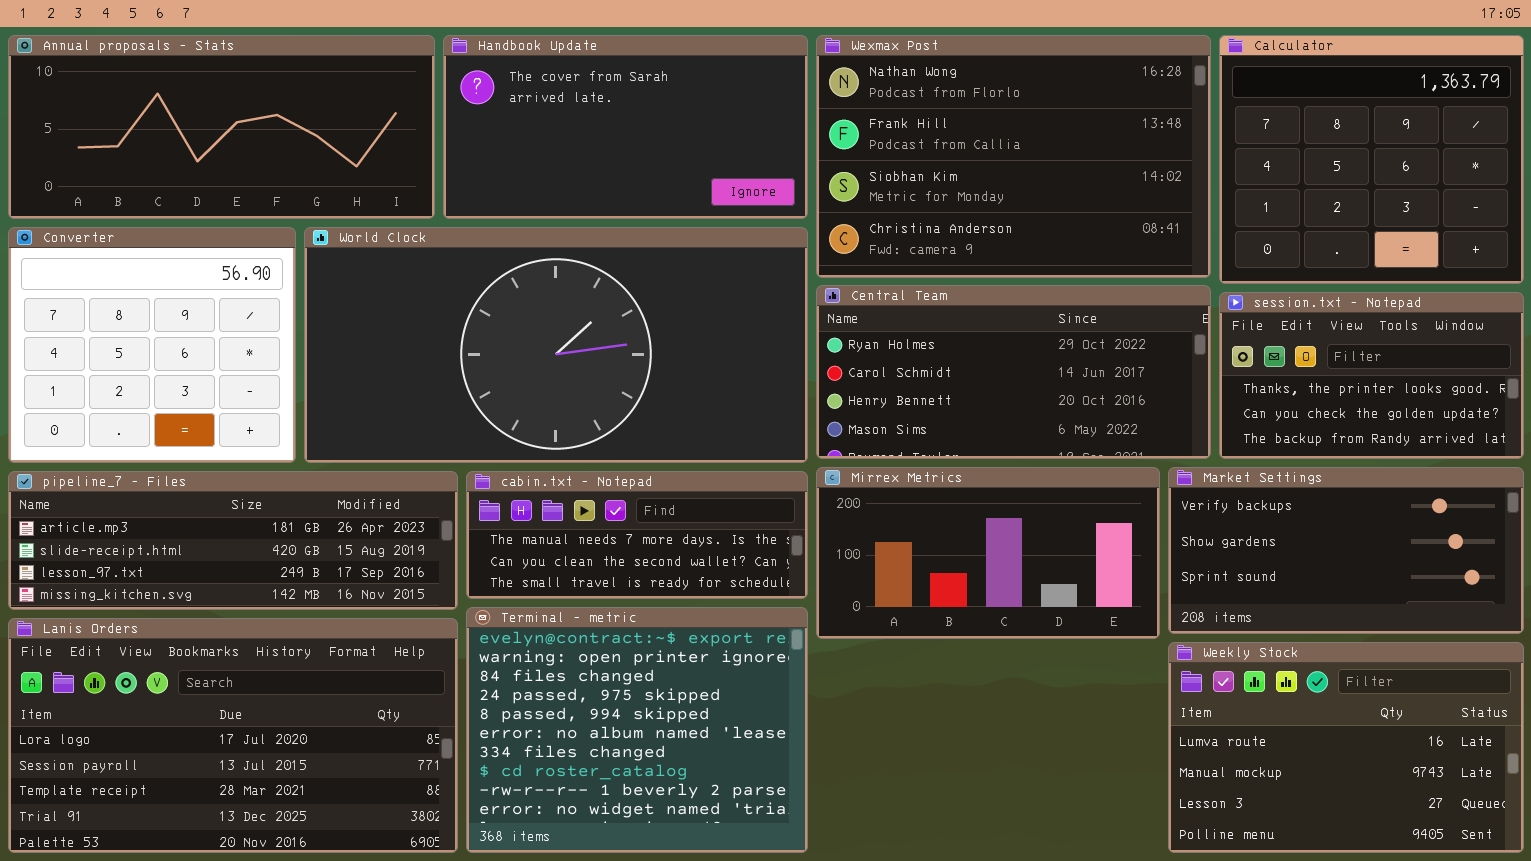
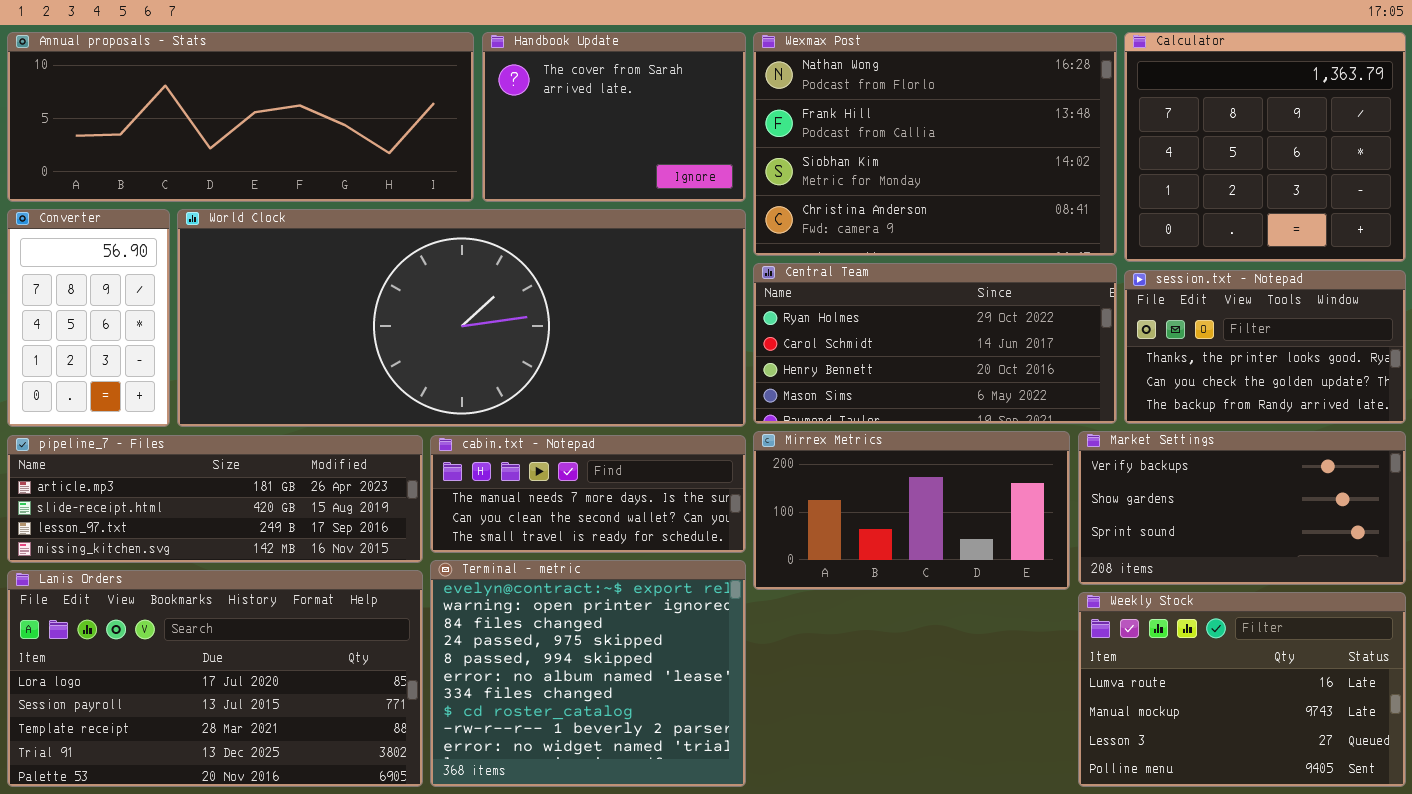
Annual proposals - Stats: [8,35,435,219] -> [7,32,474,202], resized
Handbook Update: [443,35,808,219] -> [482,32,746,202], resized
Converter: [8,227,296,463] -> [7,209,170,427], resized
World Clock: [304,227,808,463] -> [177,209,746,427], resized

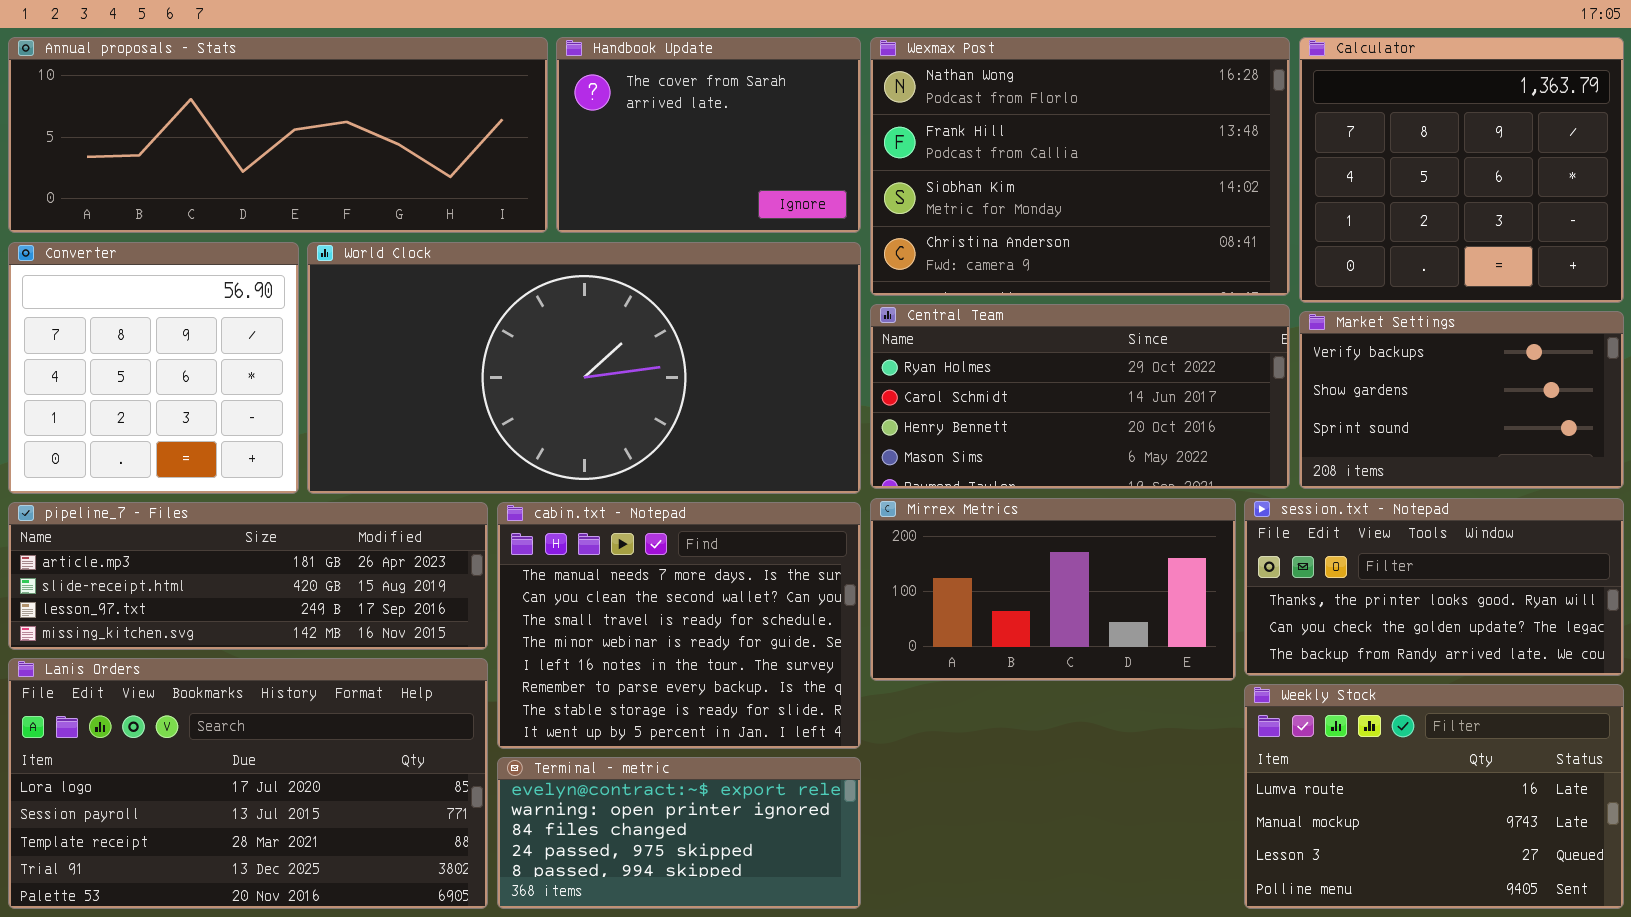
Converter: [7,209,170,427] -> [8,242,299,494], resized
World Clock: [177,209,746,427] -> [307,242,861,494], resized
session.txt - Notepad: [1124,270,1406,424] -> [1244,498,1624,676], moved, resized
Market Settings: [1078,431,1406,585] -> [1299,311,1624,489], moved, resized
cabin.txt - Notepad: [430,435,746,553] -> [497,502,861,749], resized
Terminal - metric: [430,560,746,787] -> [497,757,861,909], resized

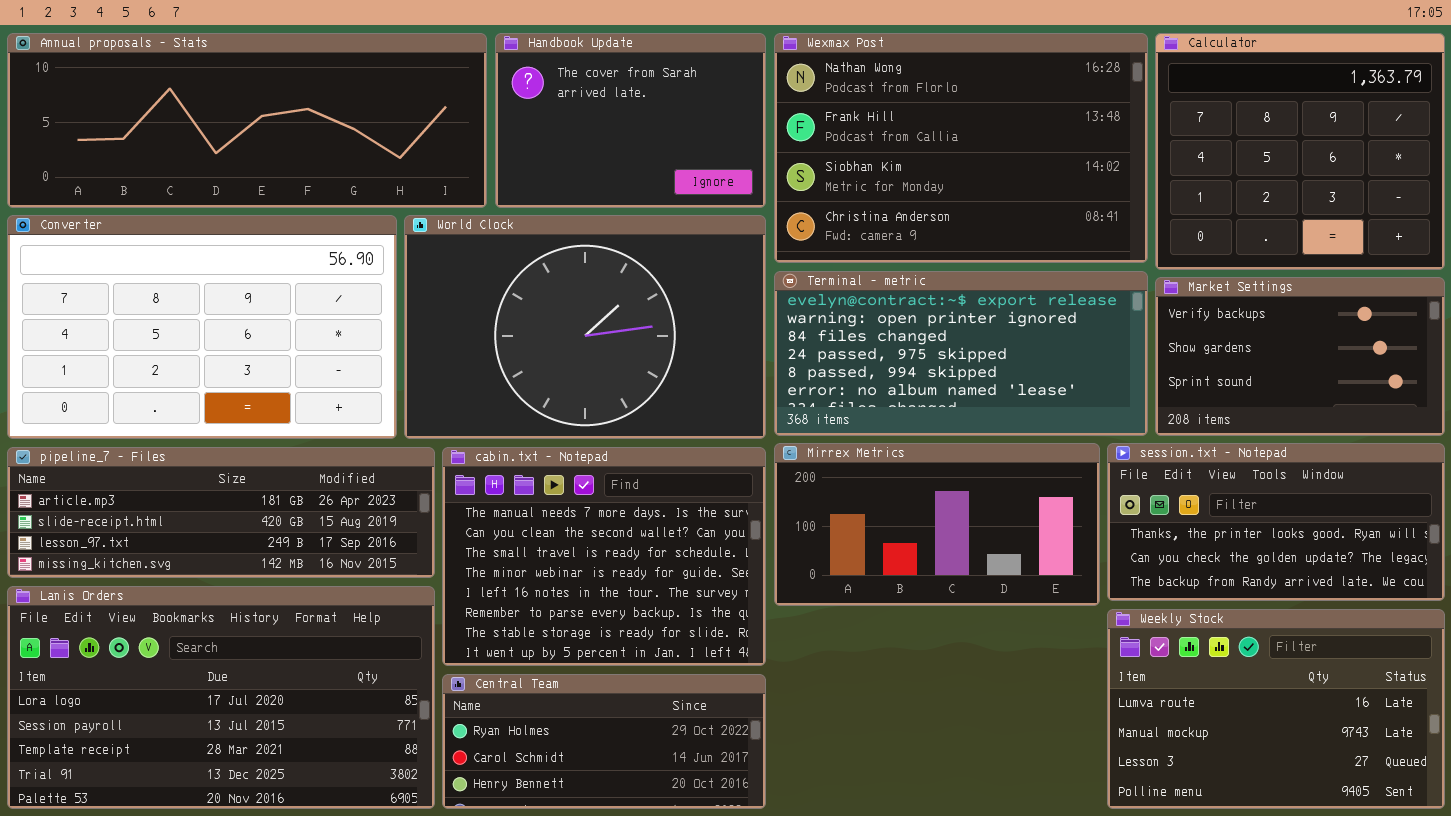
Converter: [8,242,299,494] -> [7,215,397,439], resized
World Clock: [307,242,861,494] -> [404,215,766,439], resized
Central Team: [870,304,1290,489] -> [442,674,766,809], moved, resized
Terminal - metric: [497,757,861,909] -> [774,271,1148,436], moved, resized

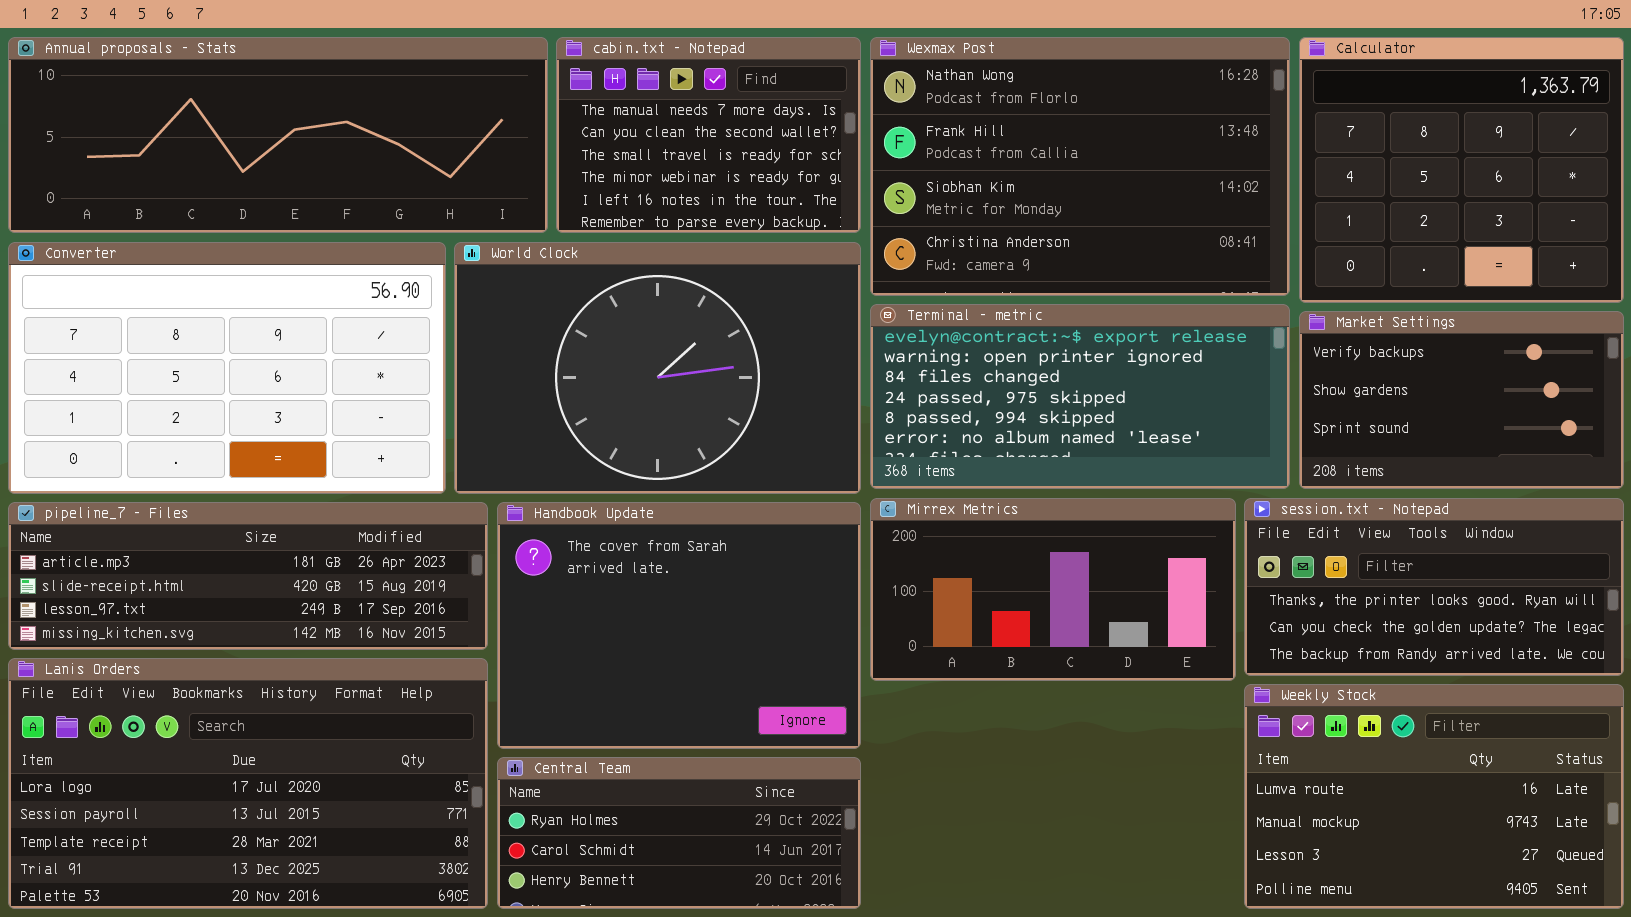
Handbook Update: [495,33,766,208] -> [497,502,861,749], moved, resized
cabin.txt - Notepad: [442,447,766,666] -> [556,37,861,233], moved, resized

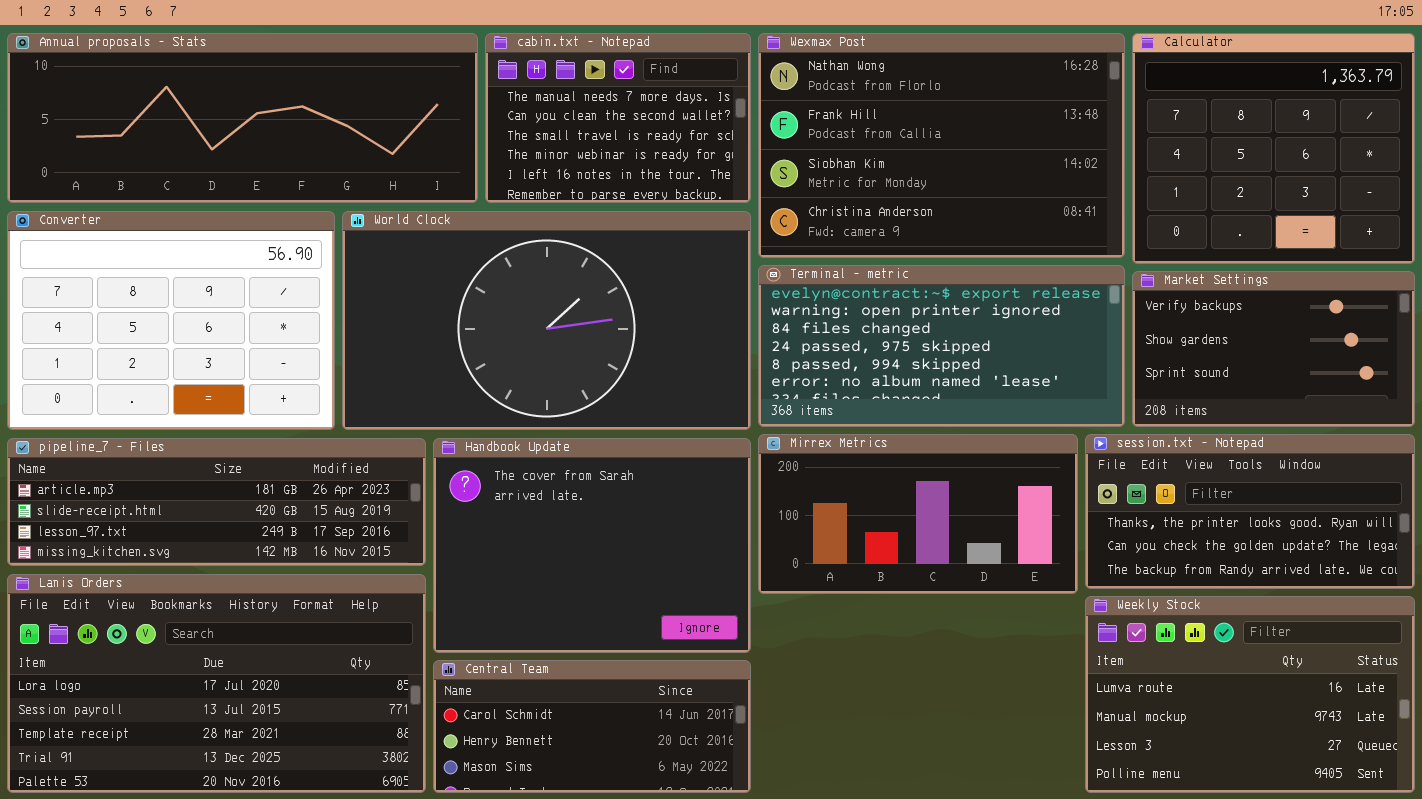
Converter: [8,242,446,494] -> [7,211,335,430], resized
World Clock: [454,242,861,494] -> [342,211,751,430], resized
Central Team: [497,757,861,909] -> [433,660,751,793], scrolled down 1 row

